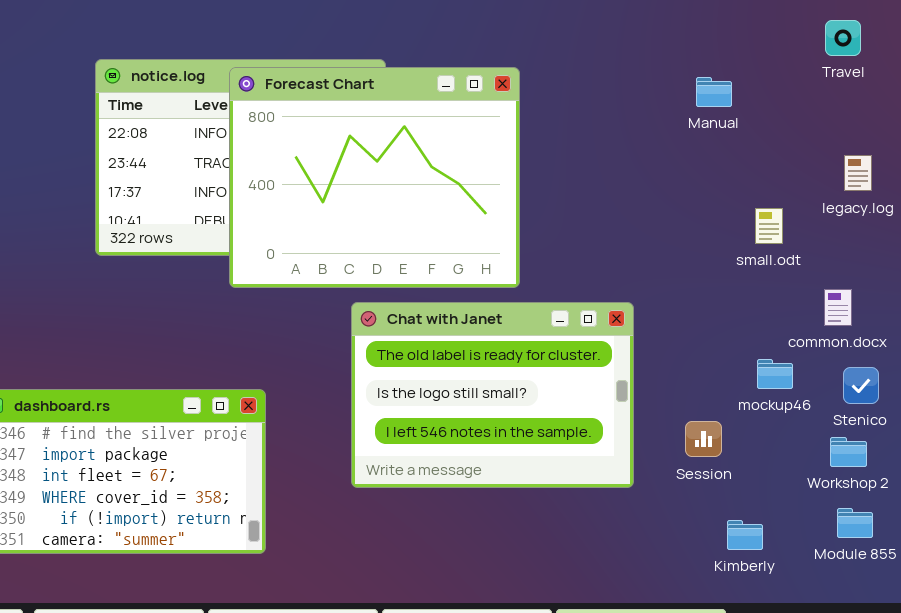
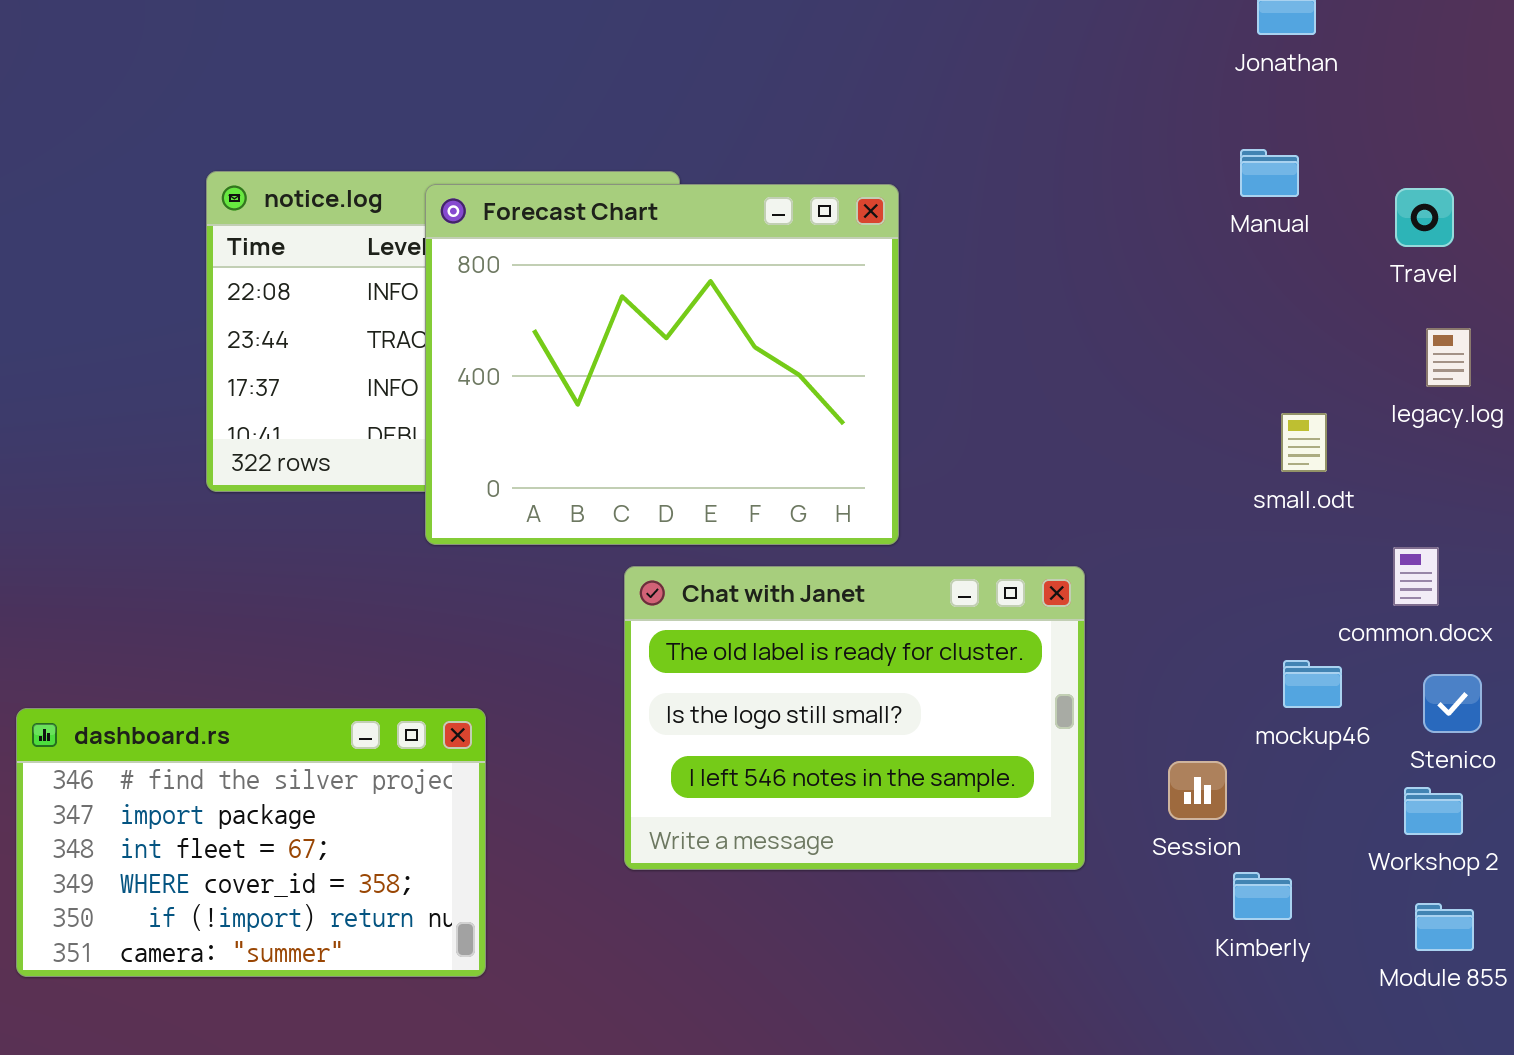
Travel: [825,20,861,56] -> [1395,188,1454,247], moved
Manual: [696,77,732,107] -> [1240,149,1299,197], moved
Kimberly: [727,520,763,550] -> [1233,872,1292,920], moved

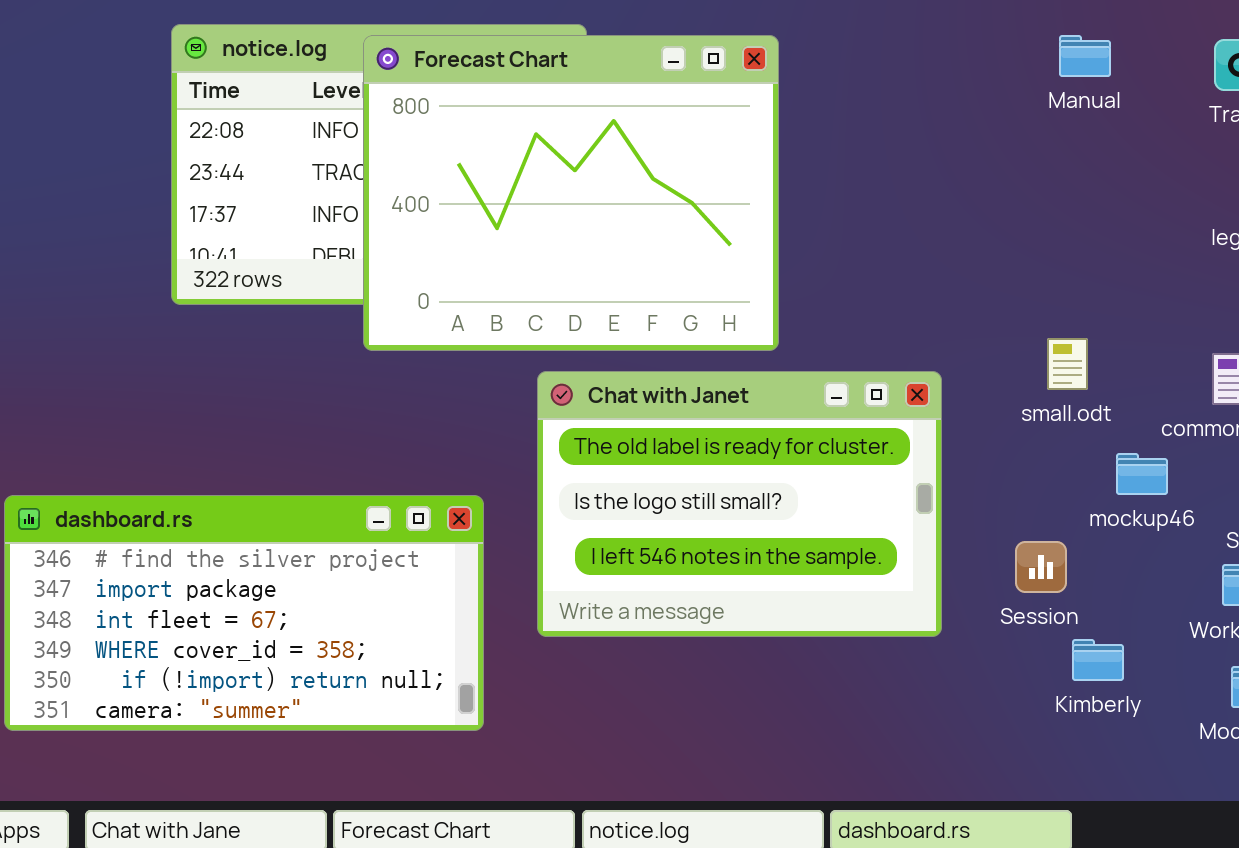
Manual: [1240,149,1299,197] -> [1059,35,1111,77], moved
small.odt: [1281,413,1327,472] -> [1047,338,1088,390], moved
dashboard.rs: [16,708,486,977] -> [4,495,484,731], resized

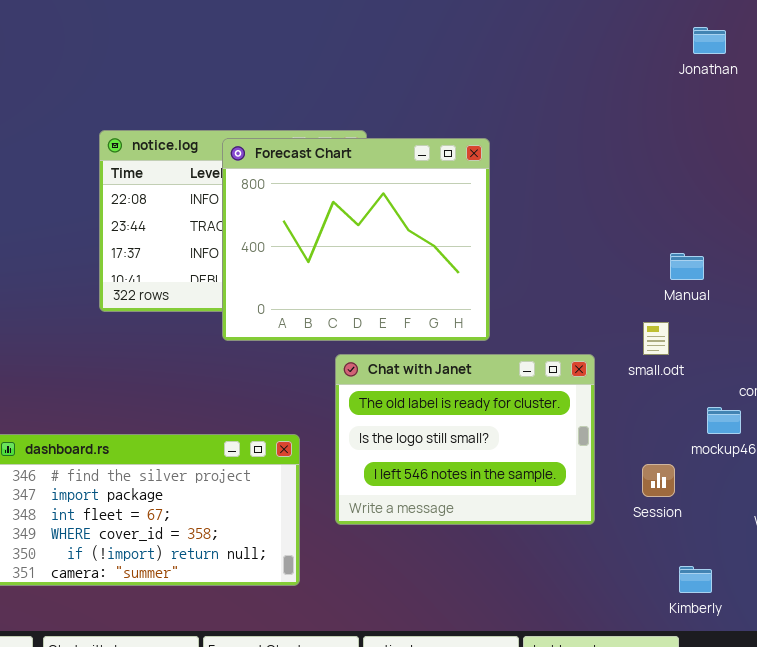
Manual: [1059,35,1111,77] -> [670,253,704,280], moved
small.odt: [1047,338,1088,390] -> [643,322,669,355], moved
Kimberly: [1072,639,1124,681] -> [679,566,712,593], moved

